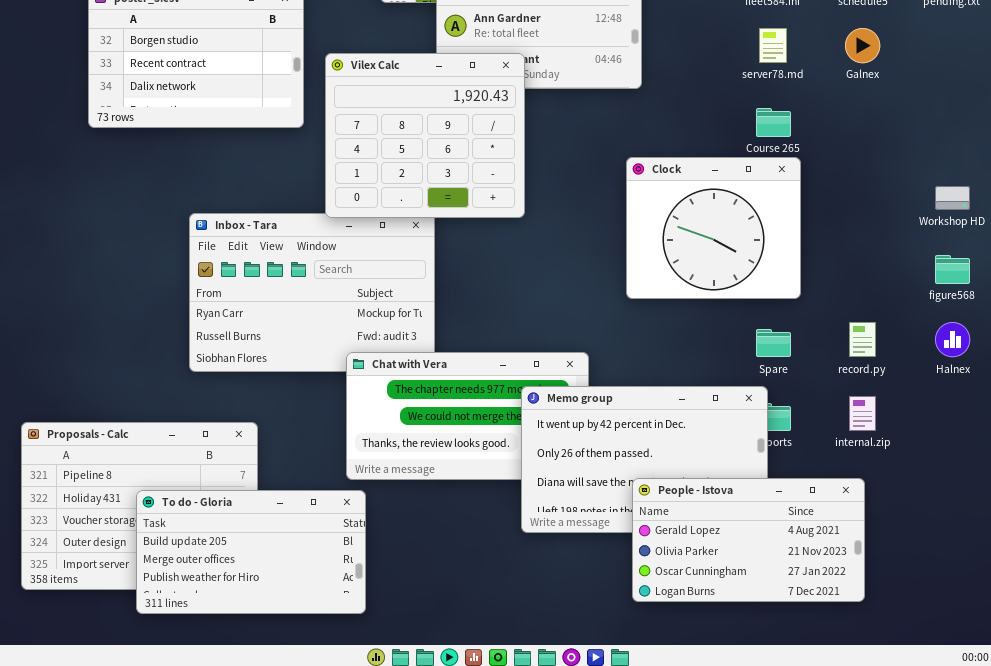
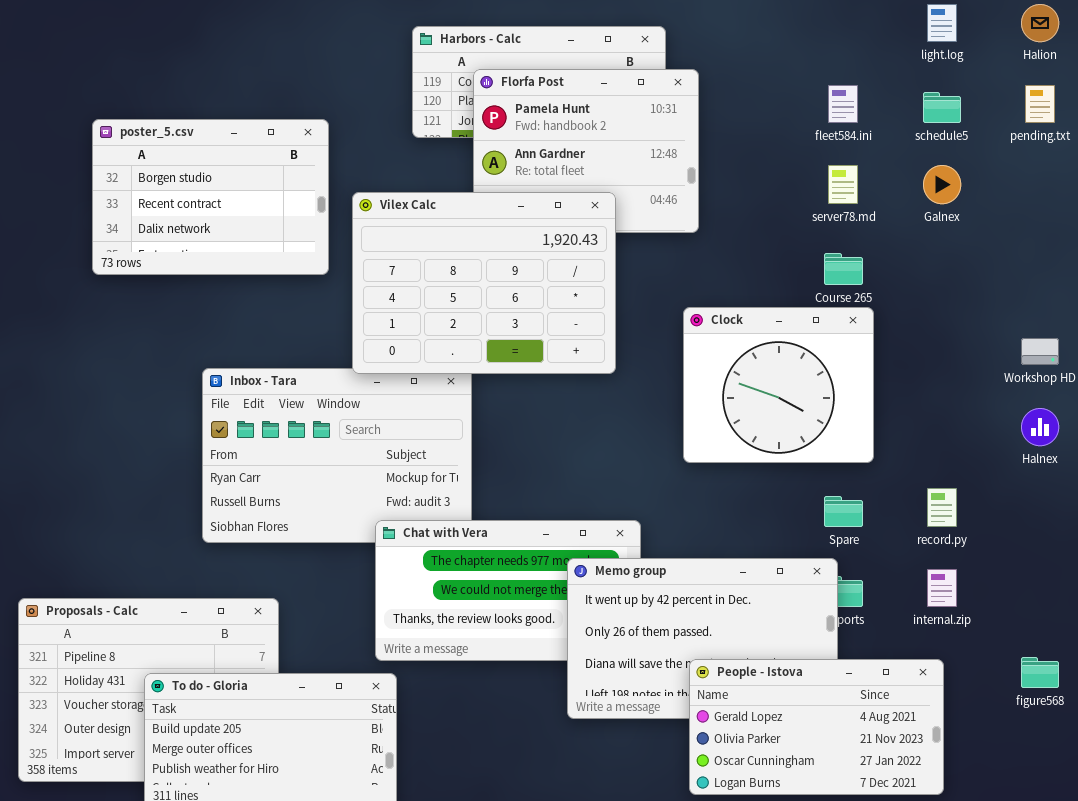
Vilex Calc: [325,53,525,218] -> [352,192,616,374], resized
figure568: [935,255,970,284] -> [1021,657,1059,688], moved
Halnex: [935,322,970,357] -> [1021,408,1059,446], moved

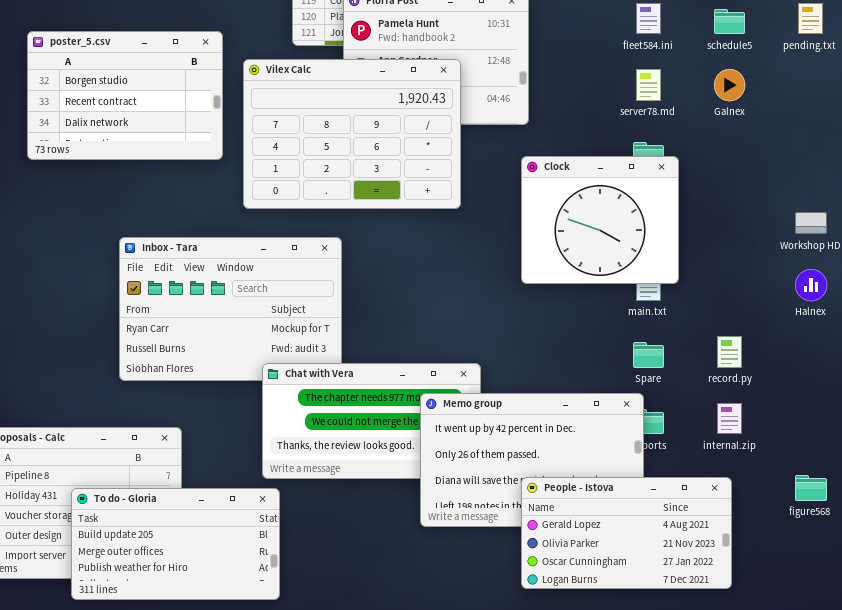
Vilex Calc: [352,192,616,374] -> [243,59,461,209], moved
Clock: [683,307,874,463] -> [521,156,679,284], moved

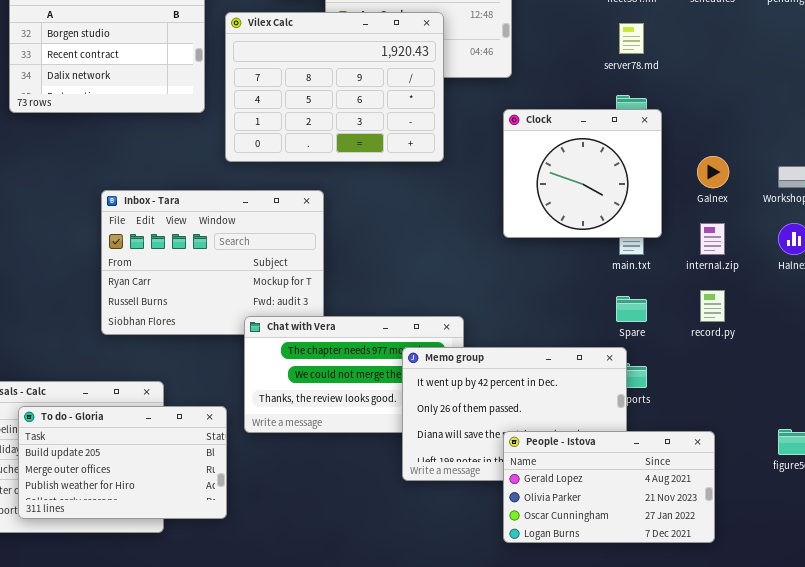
Galnex: [714,69,745,101] -> [697,156,729,188], moved
internal.zip: [717,403,742,434] -> [700,223,725,255], moved
To do - Gloria: [71,488,280,600] -> [18,406,227,519], moved

